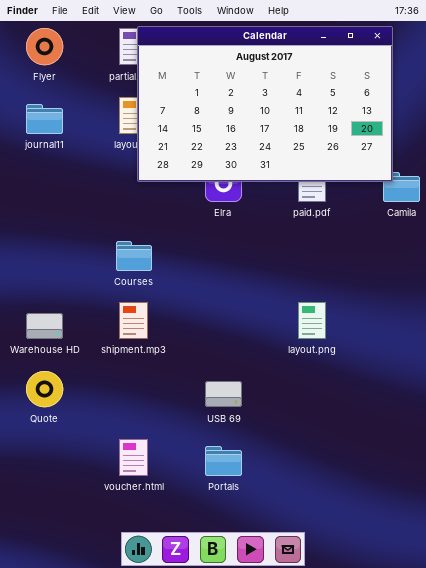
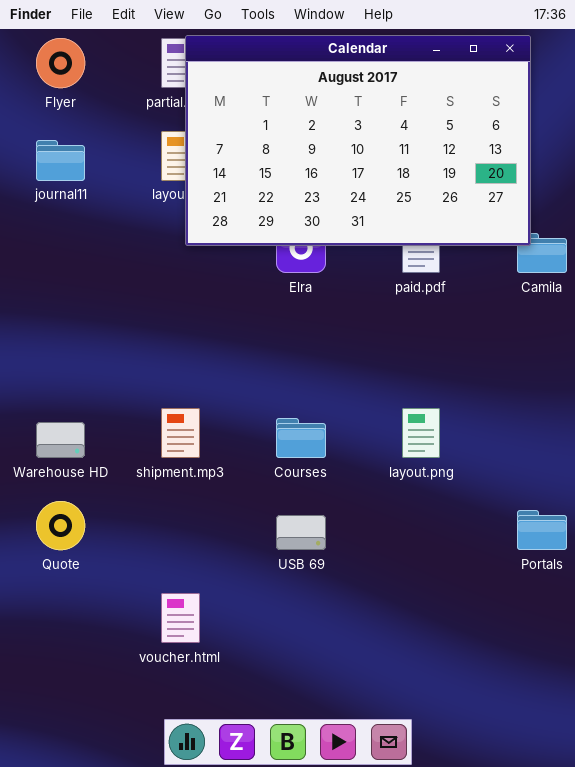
Courses: [116,241,152,271] -> [276,418,326,458], moved
Portals: [205,446,242,476] -> [517,510,567,550], moved

